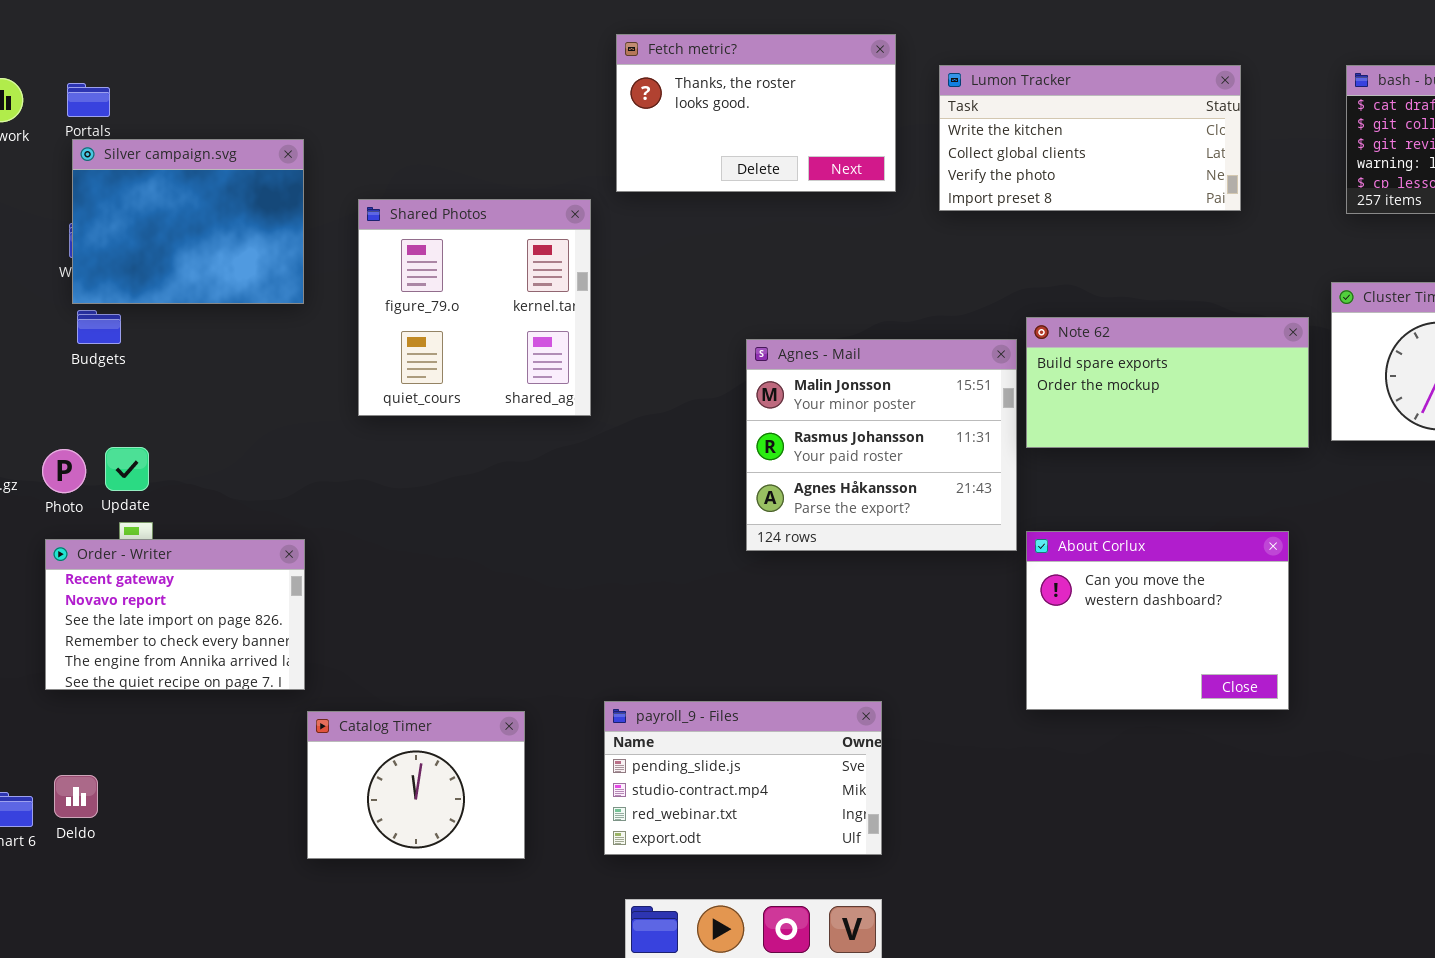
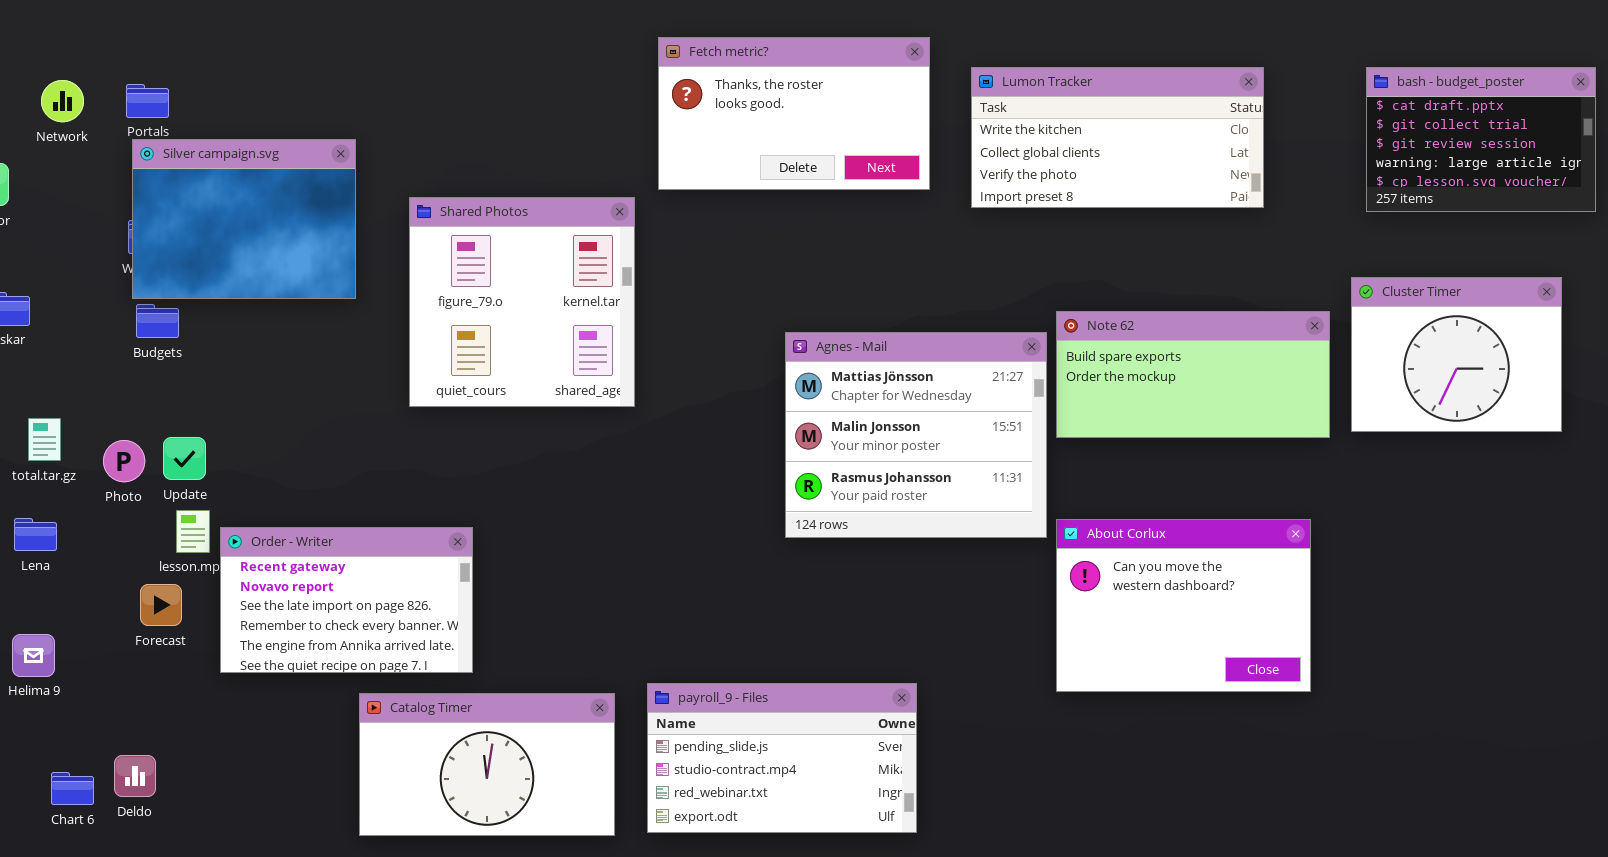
Agnes - Mail: [746,339,1017,551] -> [785,332,1047,538], scrolled up 1 row
Order - Writer: [45,539,305,690] -> [220,527,473,673], moved
Catalog Timer: [307,711,525,859] -> [359,693,615,836], resized

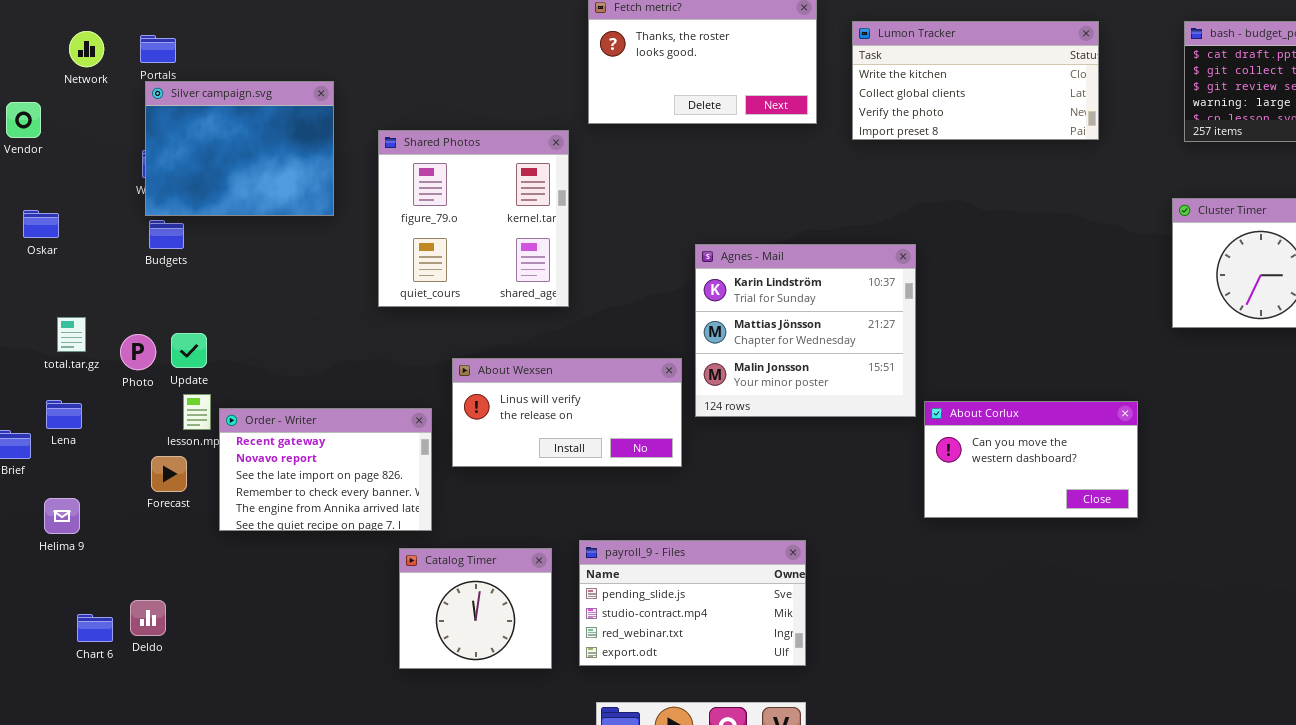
Note 62: [1056,311,1330,438] -> none, closed
Agnes - Mail: [785,332,1047,538] -> [695,244,916,417], scrolled up 1 row
About Wexsen: none -> [452,358,682,467], opened
About Corlux: [1056,519,1311,692] -> [924,401,1138,518], resized
Catalog Timer: [359,693,615,836] -> [399,548,552,669], resized

